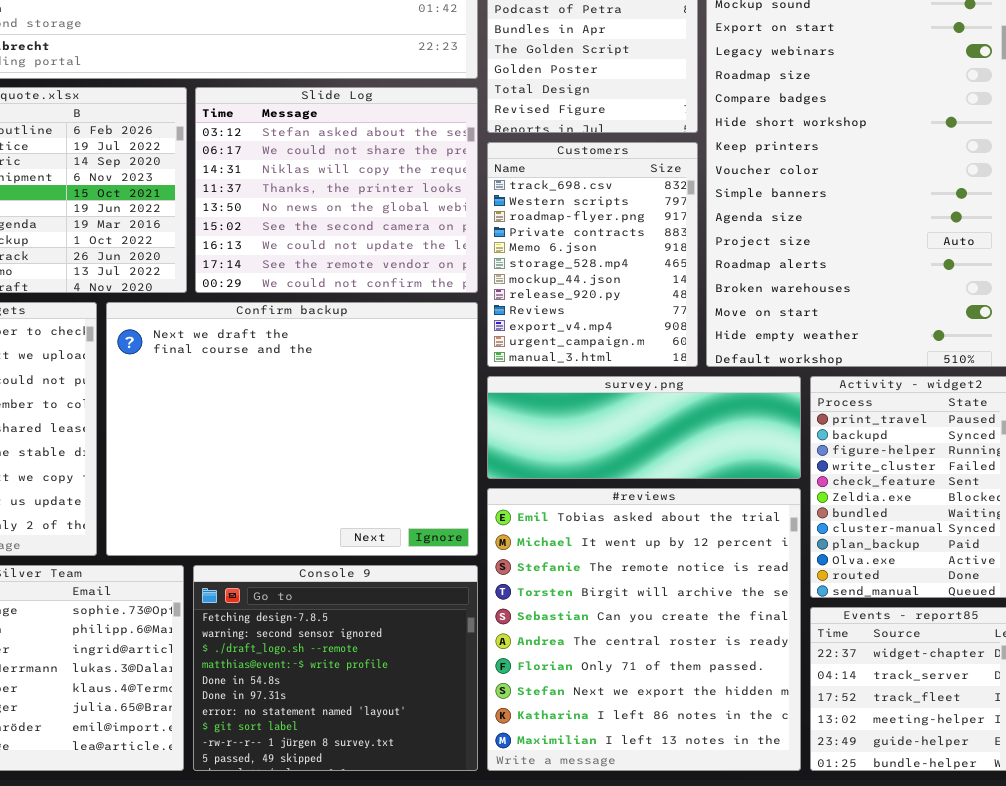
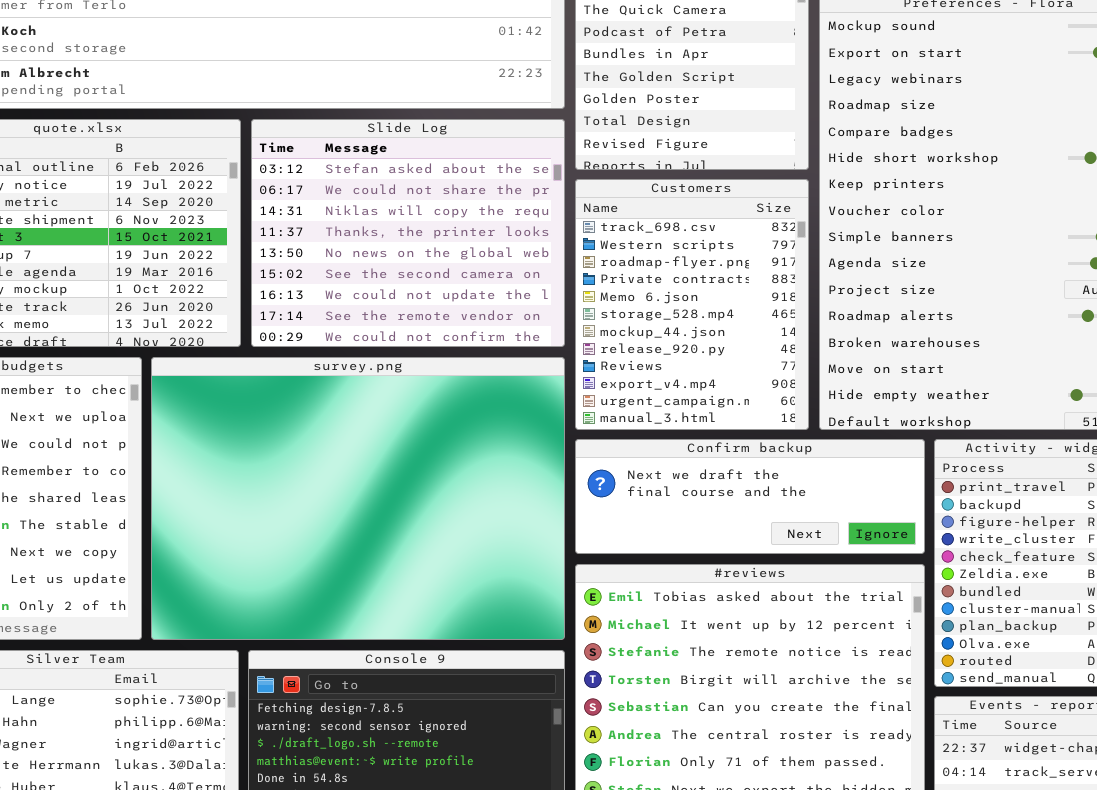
Confirm backup: [106,302,478,556] -> [575,439,925,554], moved, resized
survey.png: [487,376,801,479] -> [151,357,565,640], moved, resized

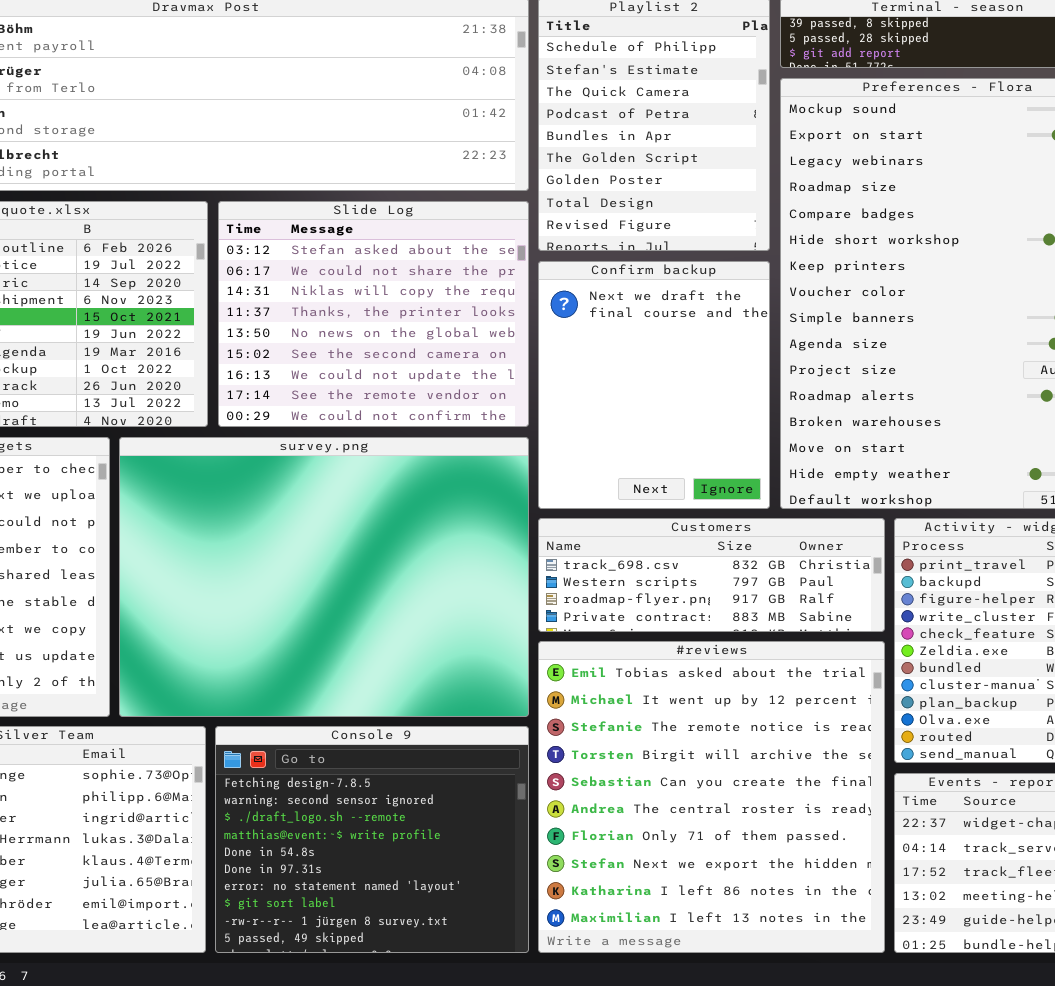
Customers: [575,179,809,430] -> [538,518,885,632], moved, resized
Confirm backup: [575,439,925,554] -> [538,261,770,509], moved, resized

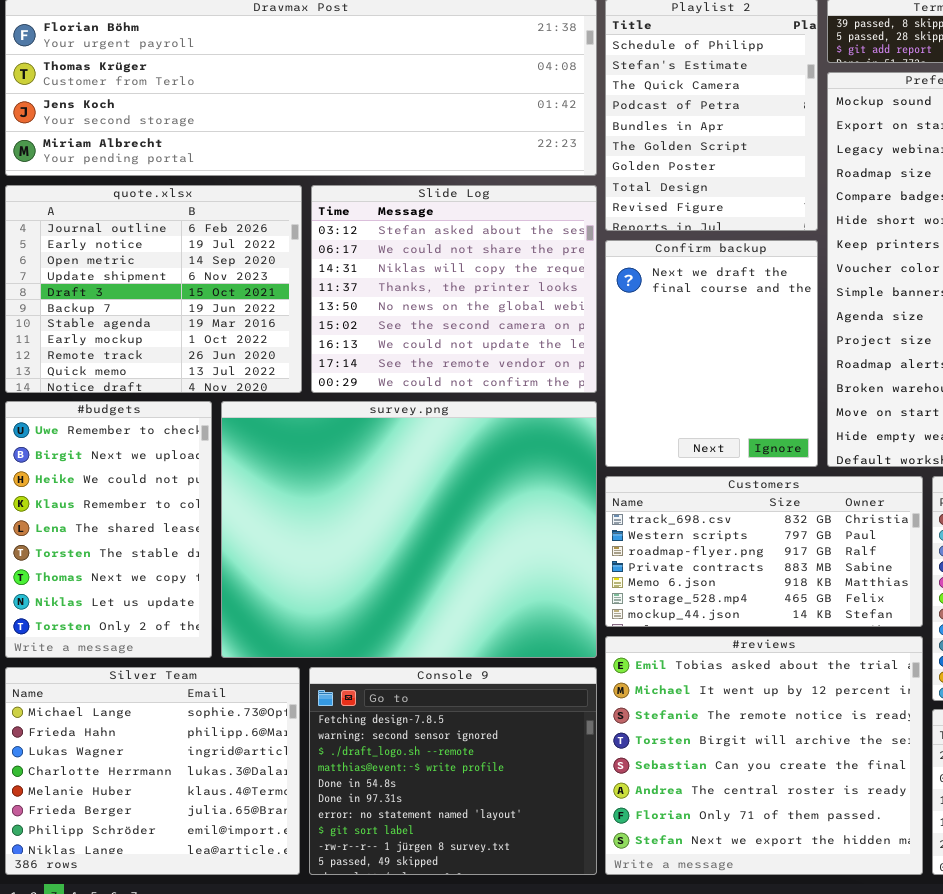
Customers: [538,518,885,632] -> [605,476,923,627], resized
#reviews: [538,641,885,953] -> [605,636,923,875], resized

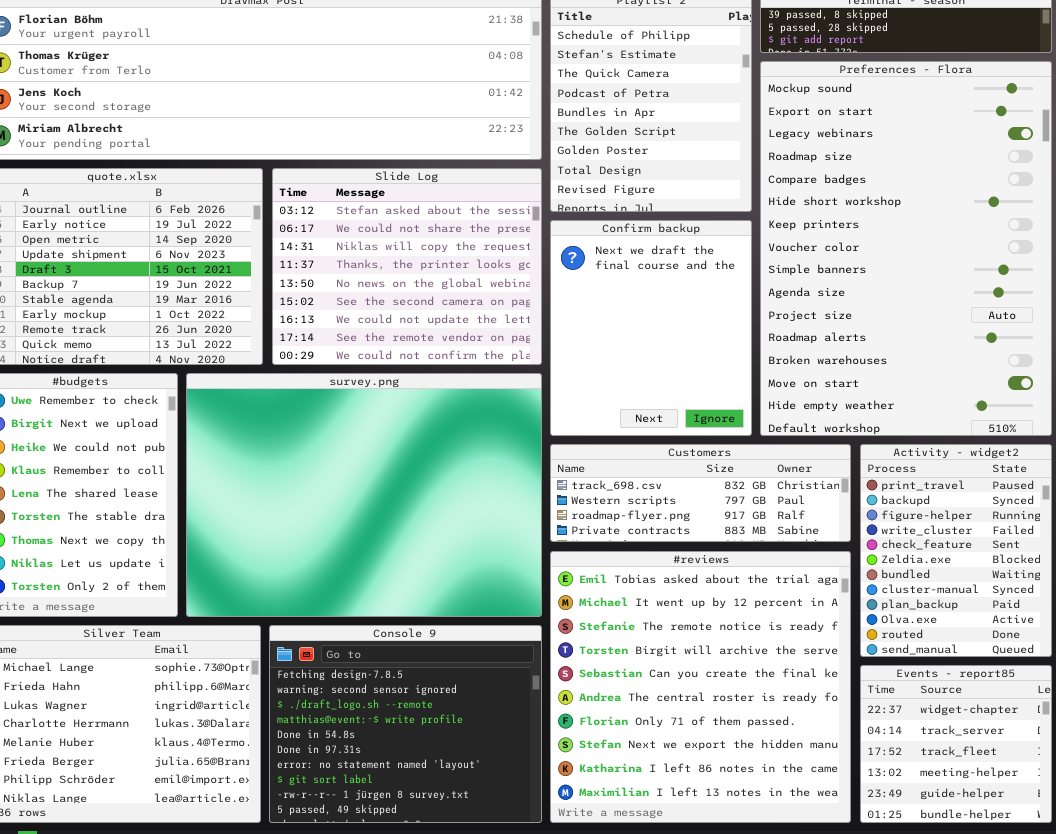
Customers: [605,476,923,627] -> [550,444,851,542], resized
#reviews: [605,636,923,875] -> [550,551,851,823], resized

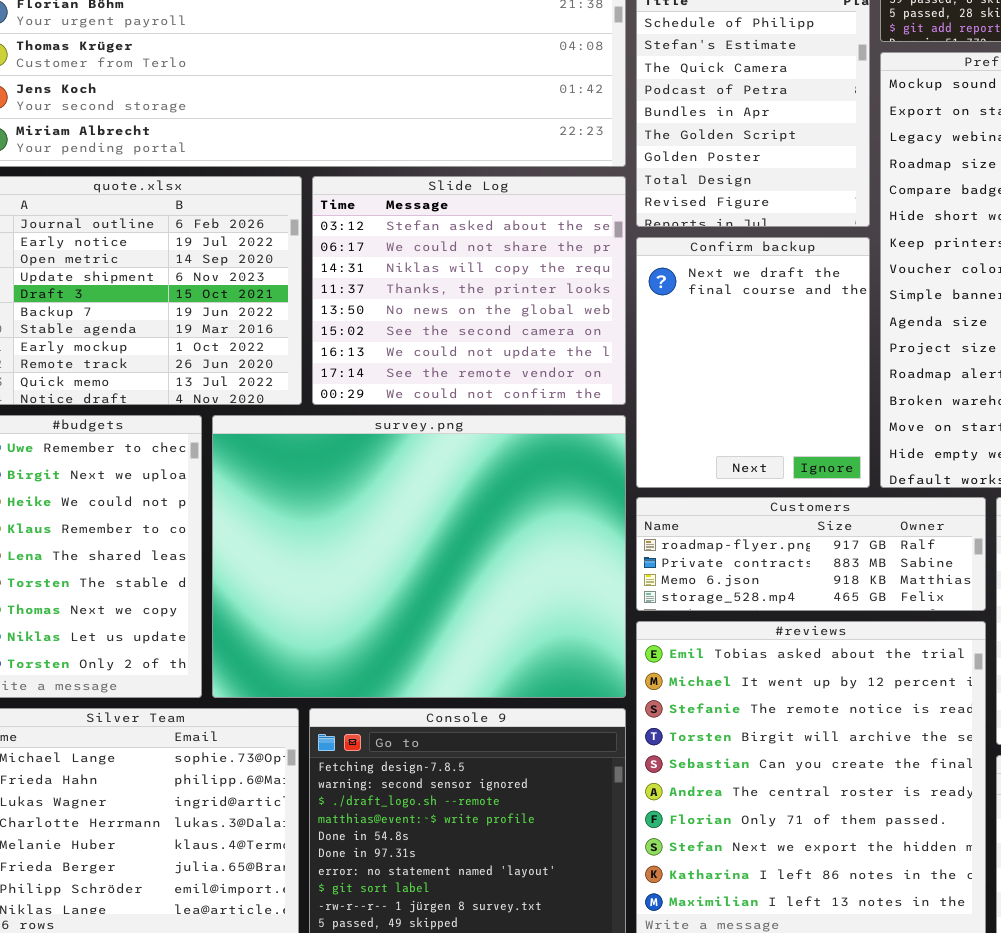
Customers: [550,444,851,542] -> [636,497,986,611], scrolled down 2 rows

